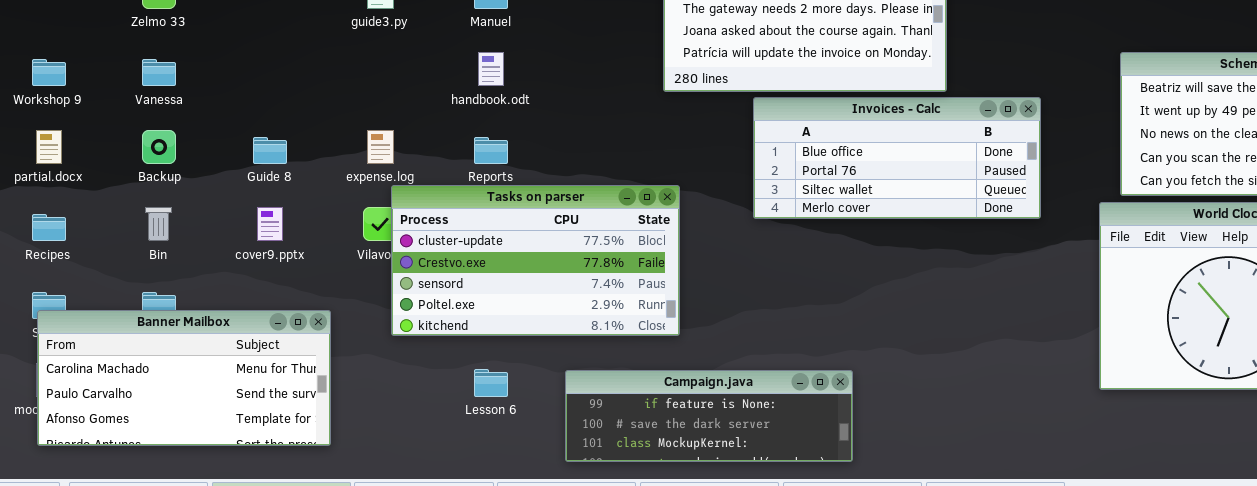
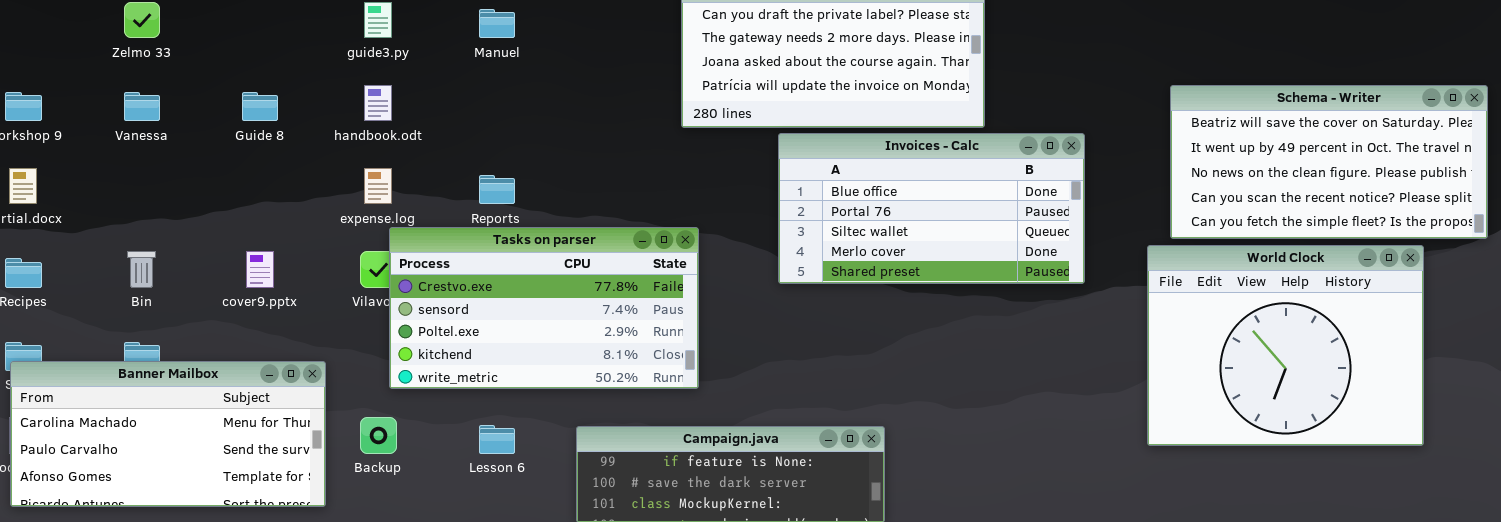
handbook.odt: [478,52,504,86] -> [364,85,392,121], moved
Invoices - Calc: [753,97,1041,219] -> [778,133,1085,284], resized
Backup: [142,130,176,164] -> [360,417,397,454], moved
Guide 8: [253,137,287,164] -> [242,92,278,121], moved
Tasks on parser: [391,185,680,336] -> [389,227,699,389], scrolled down 1 row

